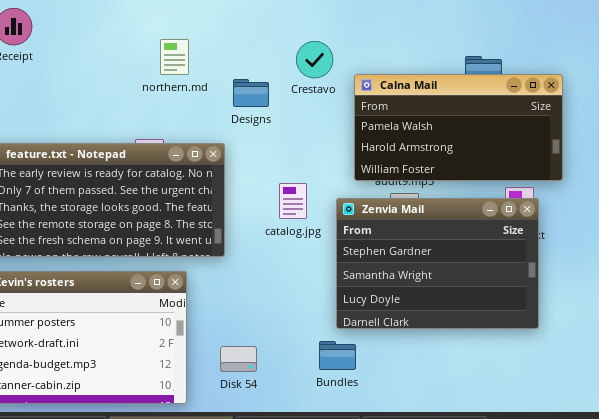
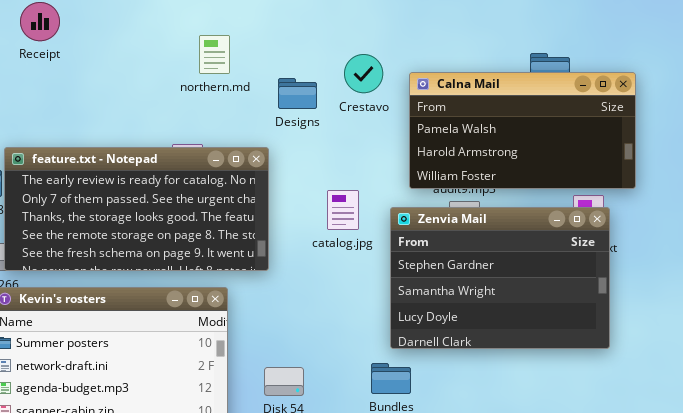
Crestavo: [296,41,333,78] -> [344,54,383,93], moved

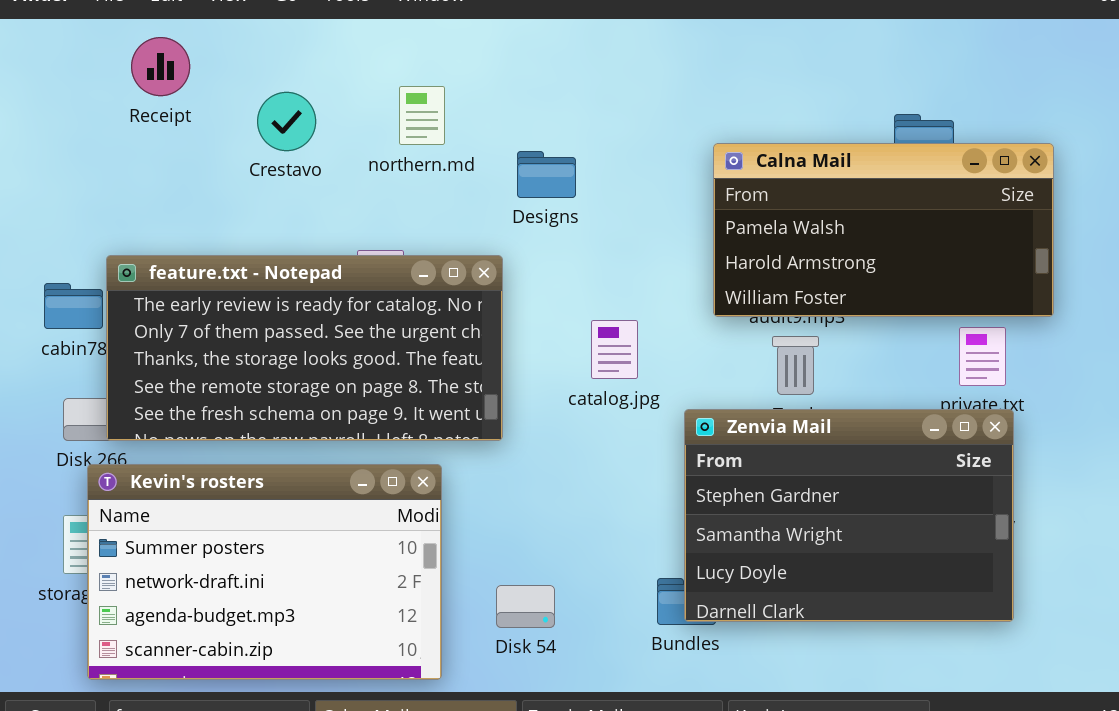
Crestavo: [344,54,383,93] -> [257,92,316,151], moved
Zenvia Mail: [390,207,610,349] -> [684,409,1014,622], moved

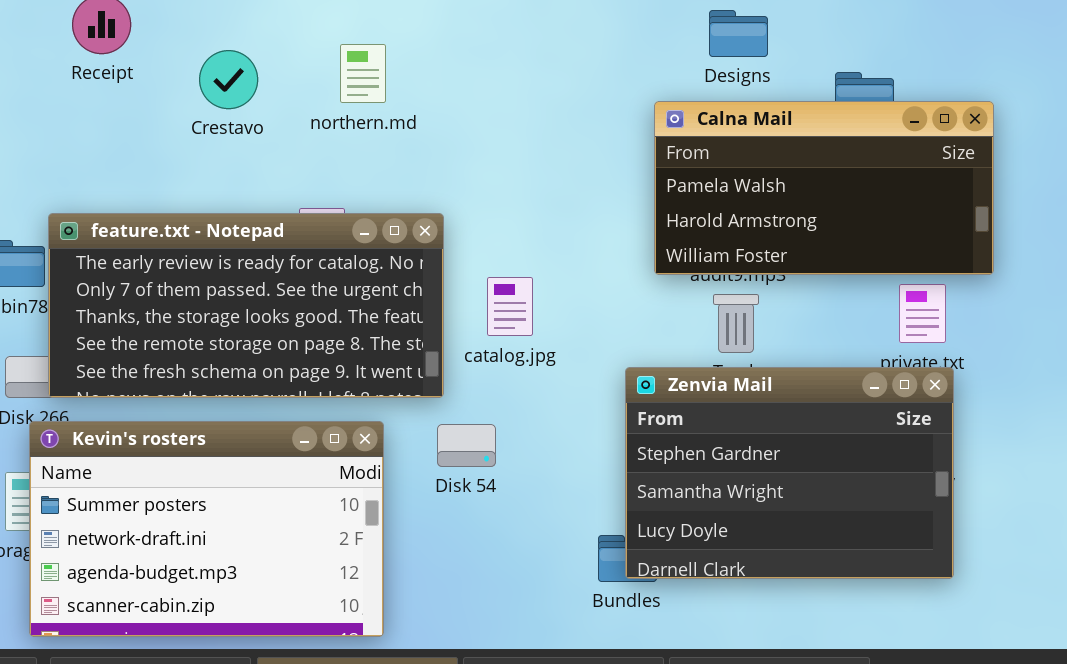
Designs: [517,151,576,198] -> [709,10,768,57], moved
catalog.jpg: [591,320,638,379] -> [487,277,533,336], moved
Disk 54: [496,585,555,628] -> [437,424,496,467], moved

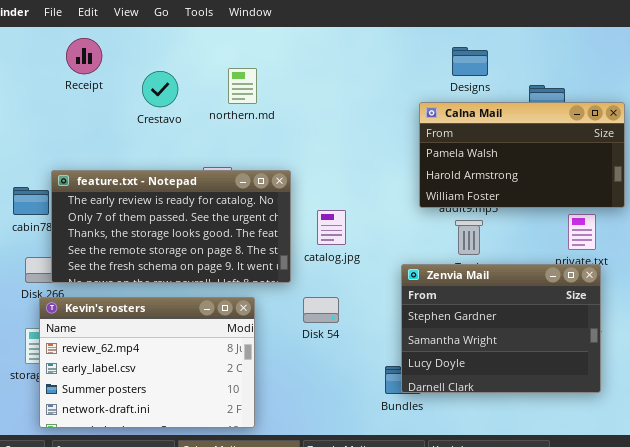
Kevin's rosters: [29,421,384,637] -> [39,297,255,428], scrolled up 2 rows
Disk 54: [437,424,496,467] -> [303,297,339,323], moved

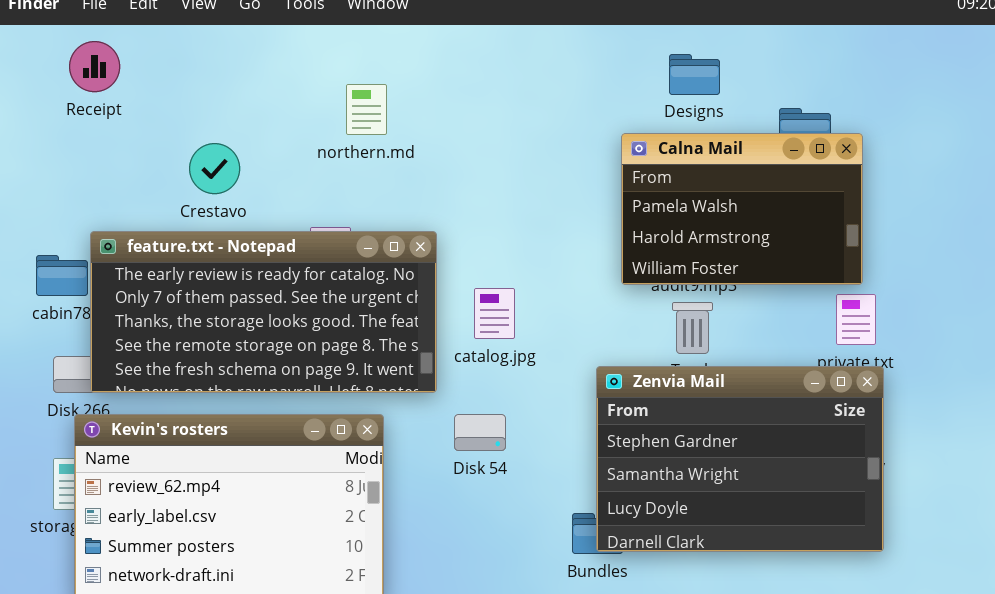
Receipt: [66,38,102,74] -> [69,41,120,92], moved
Crestavo: [142,71,178,107] -> [189,143,240,194], moved
Calna Mail: [419,102,625,208] -> [621,133,863,285], resized

